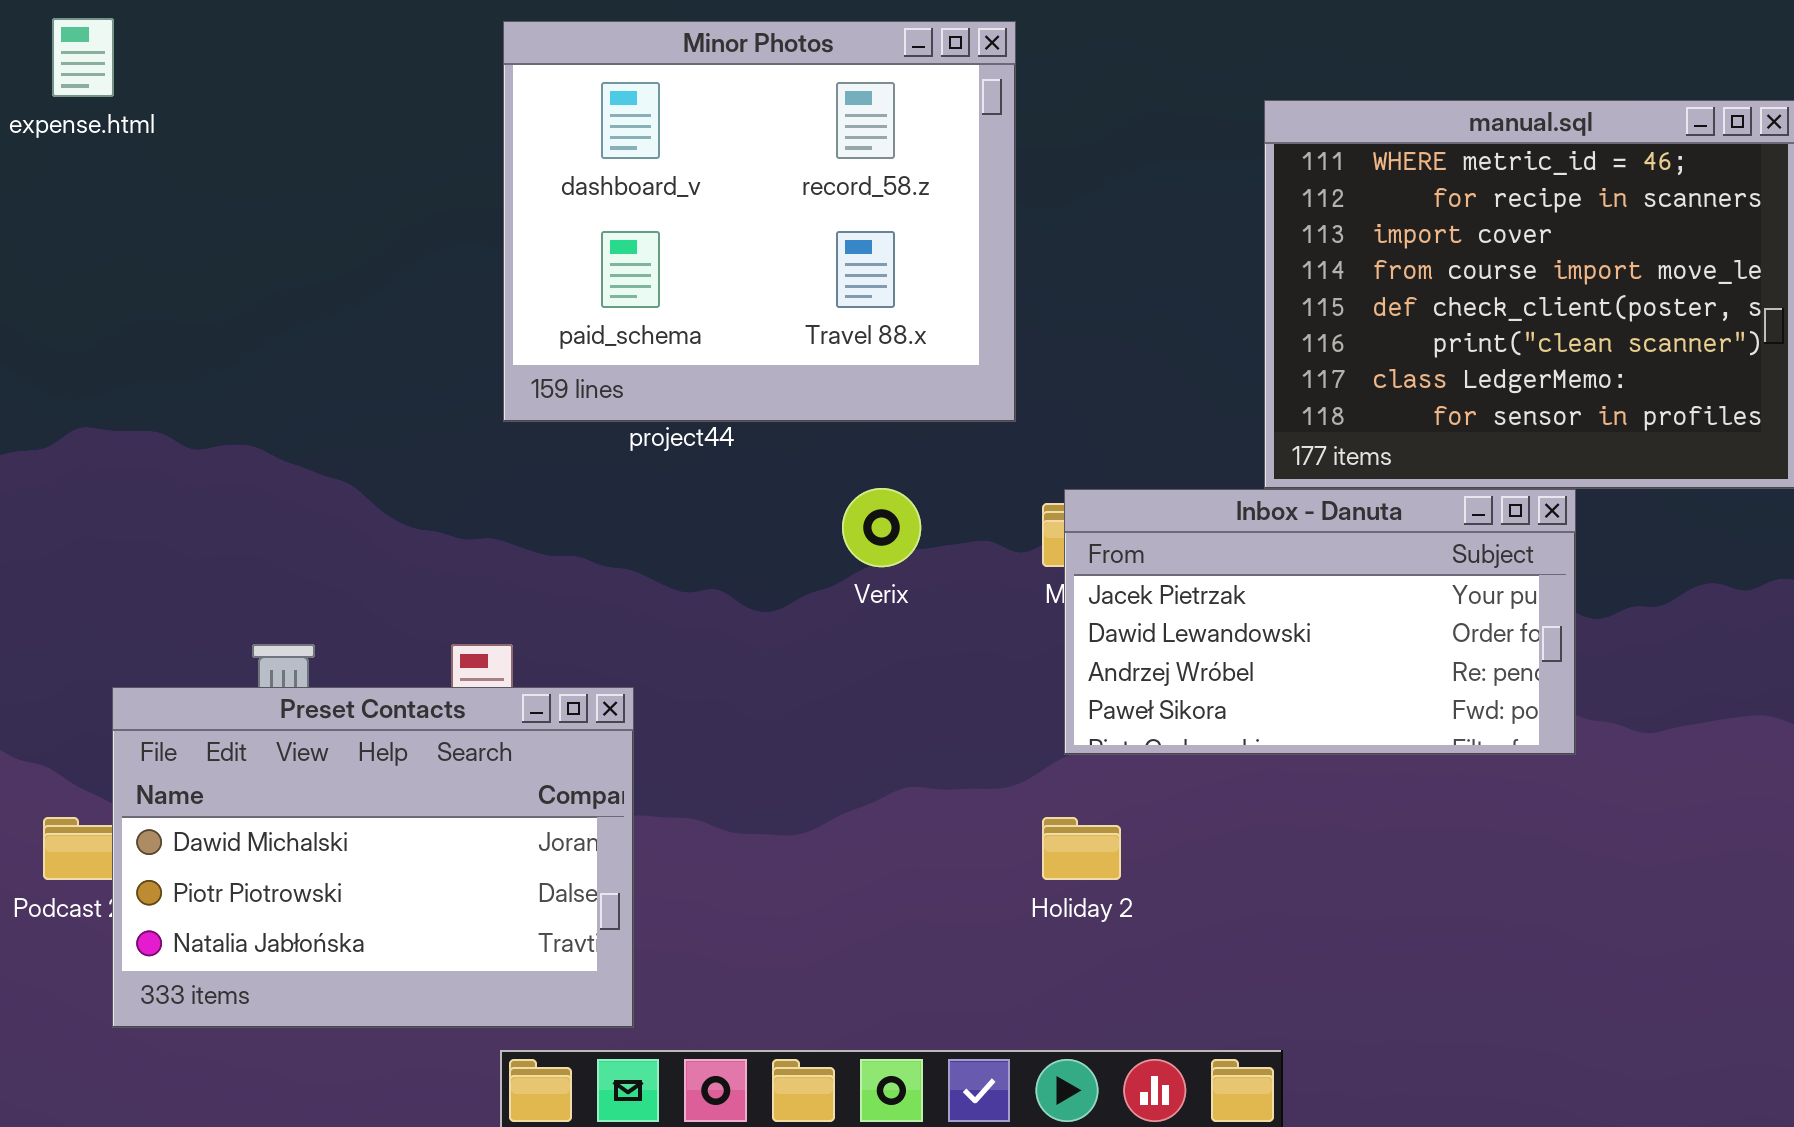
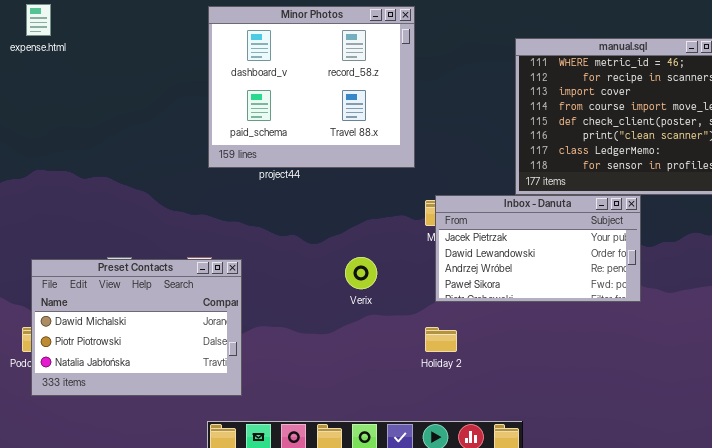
Verix: [842,488,921,567] -> [345,257,377,289], moved
Preset Contacts: [112,687,634,1028] -> [31,259,242,396], moved

